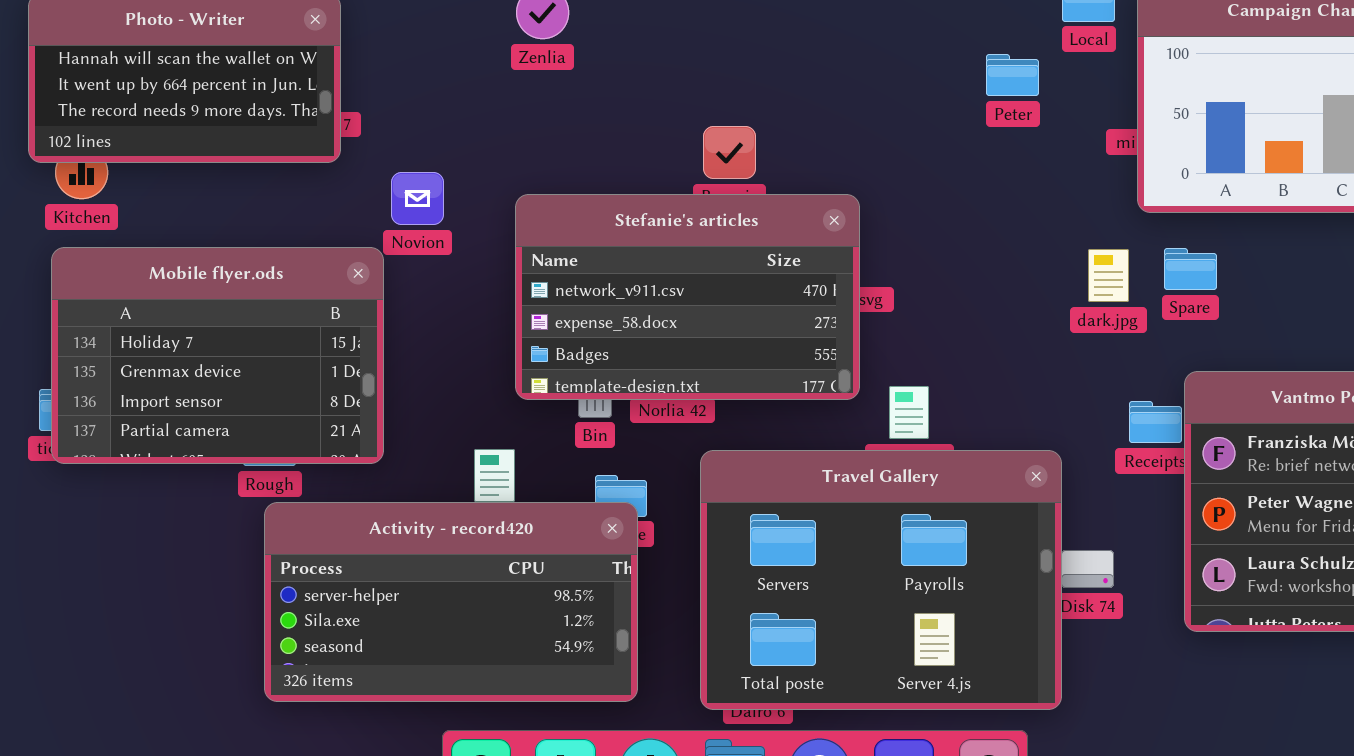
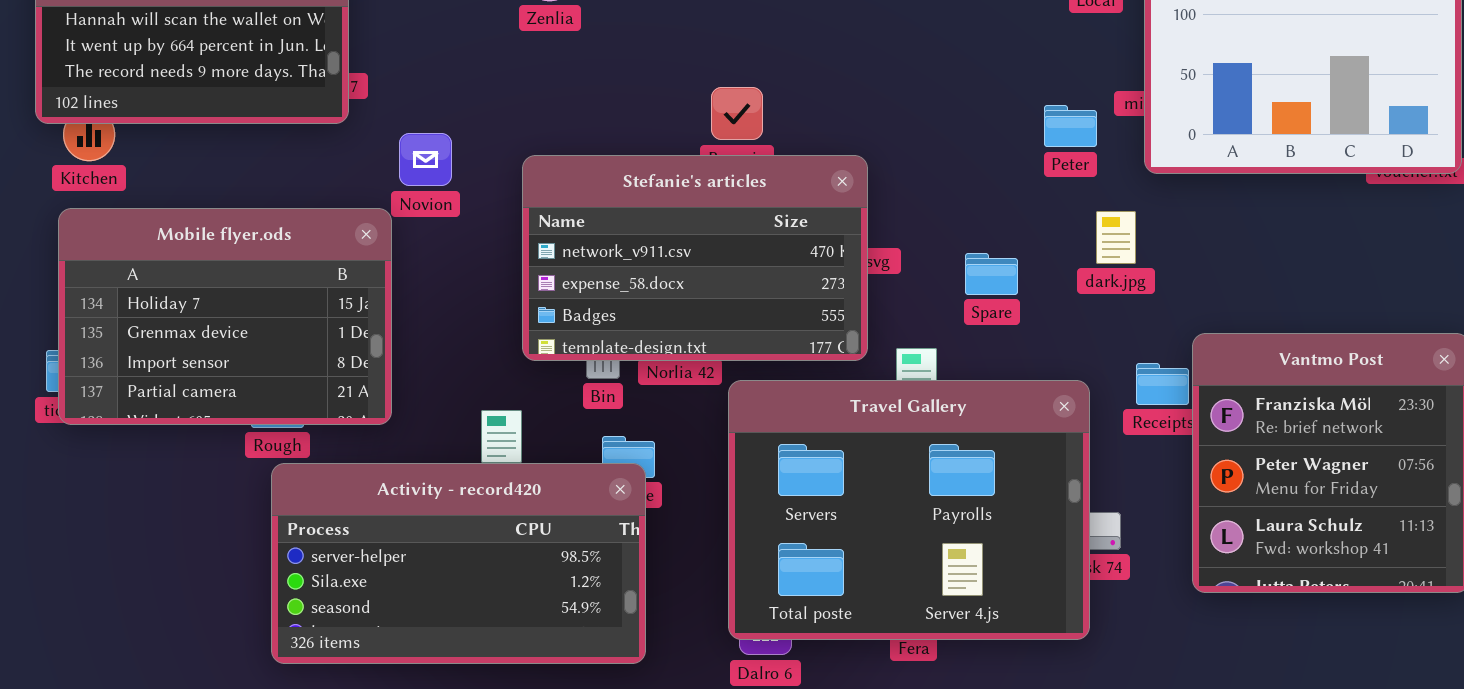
Peter: [986,54,1039,96] -> [1044,105,1097,147], moved
Spare: [1164,248,1217,290] -> [965,253,1018,295], moved
Travel Gallery: [700,450,1062,710] -> [728,380,1090,640], moved

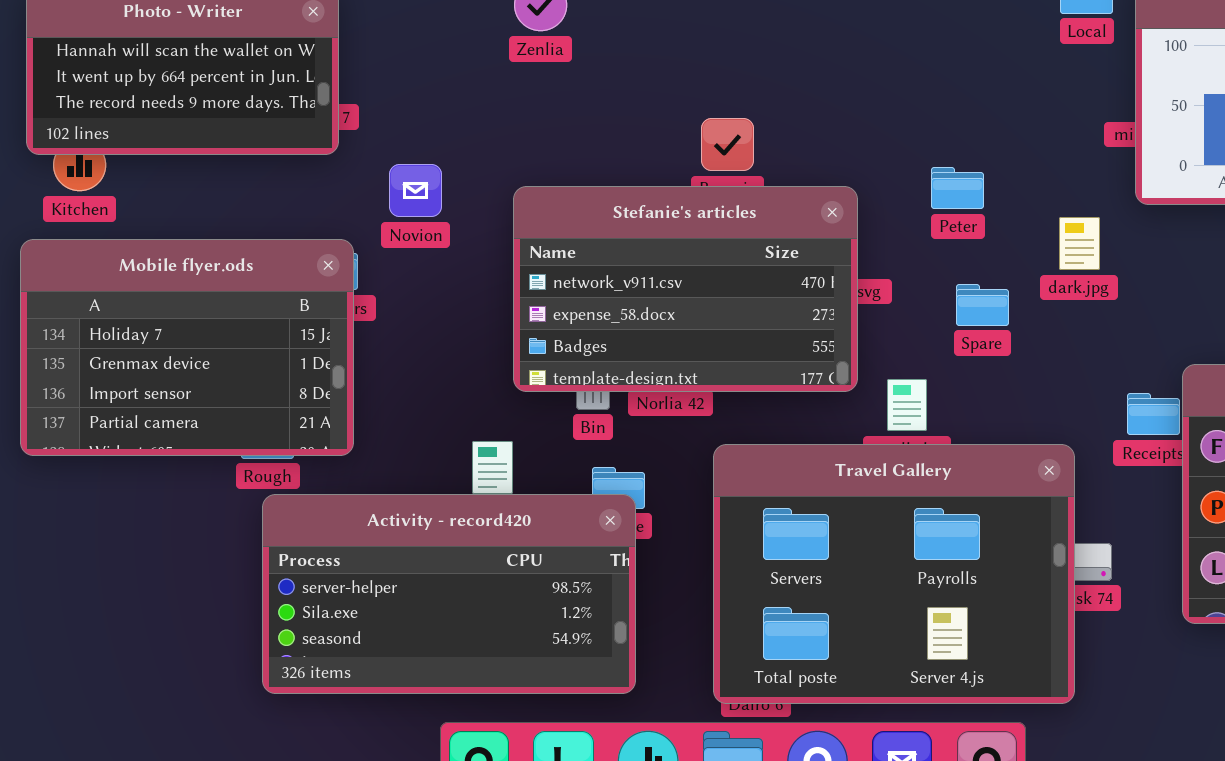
Peter: [1044,105,1097,147] -> [931,167,984,209], moved
Mobile flyer.ods: [58,208,392,425] -> [20,239,354,456], moved
dark.jpg: [1096,211,1136,264] -> [1059,217,1100,270], moved
Travel Gallery: [728,380,1090,640] -> [713,444,1075,704], moved

